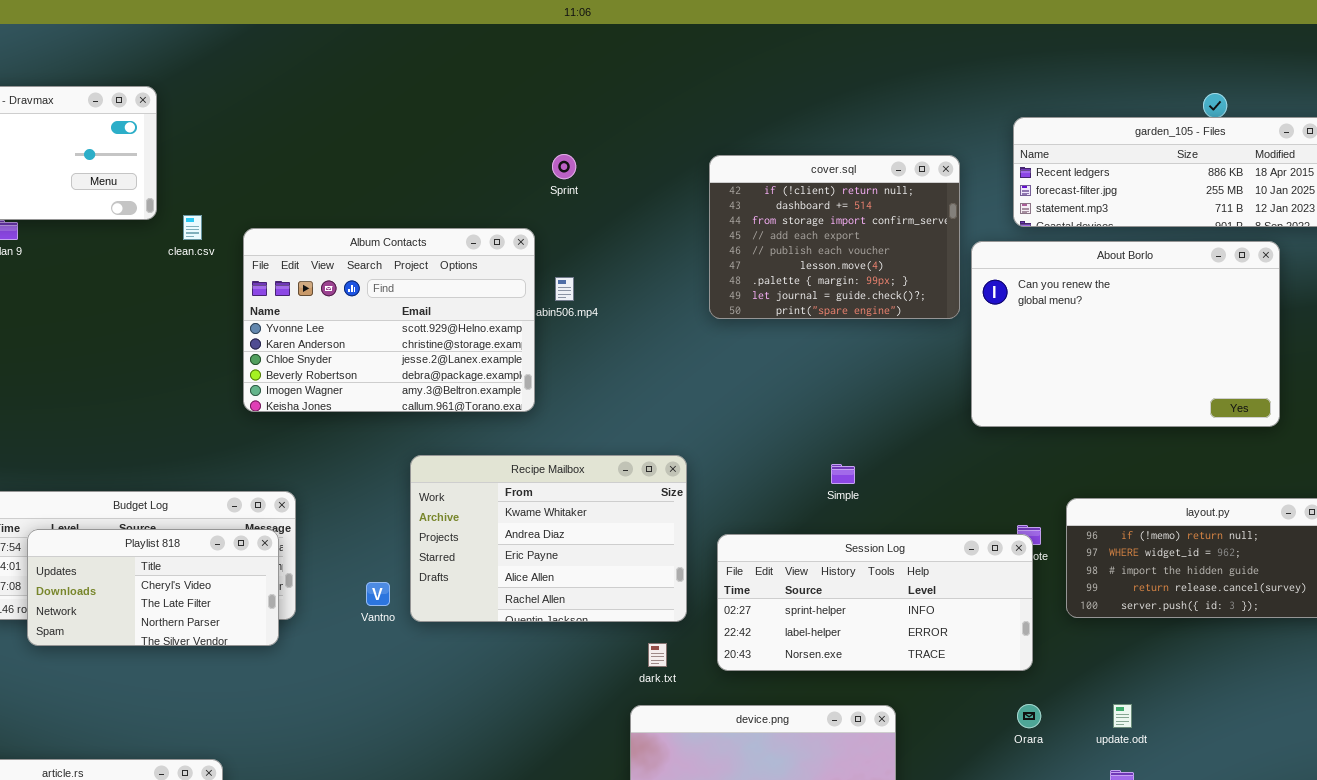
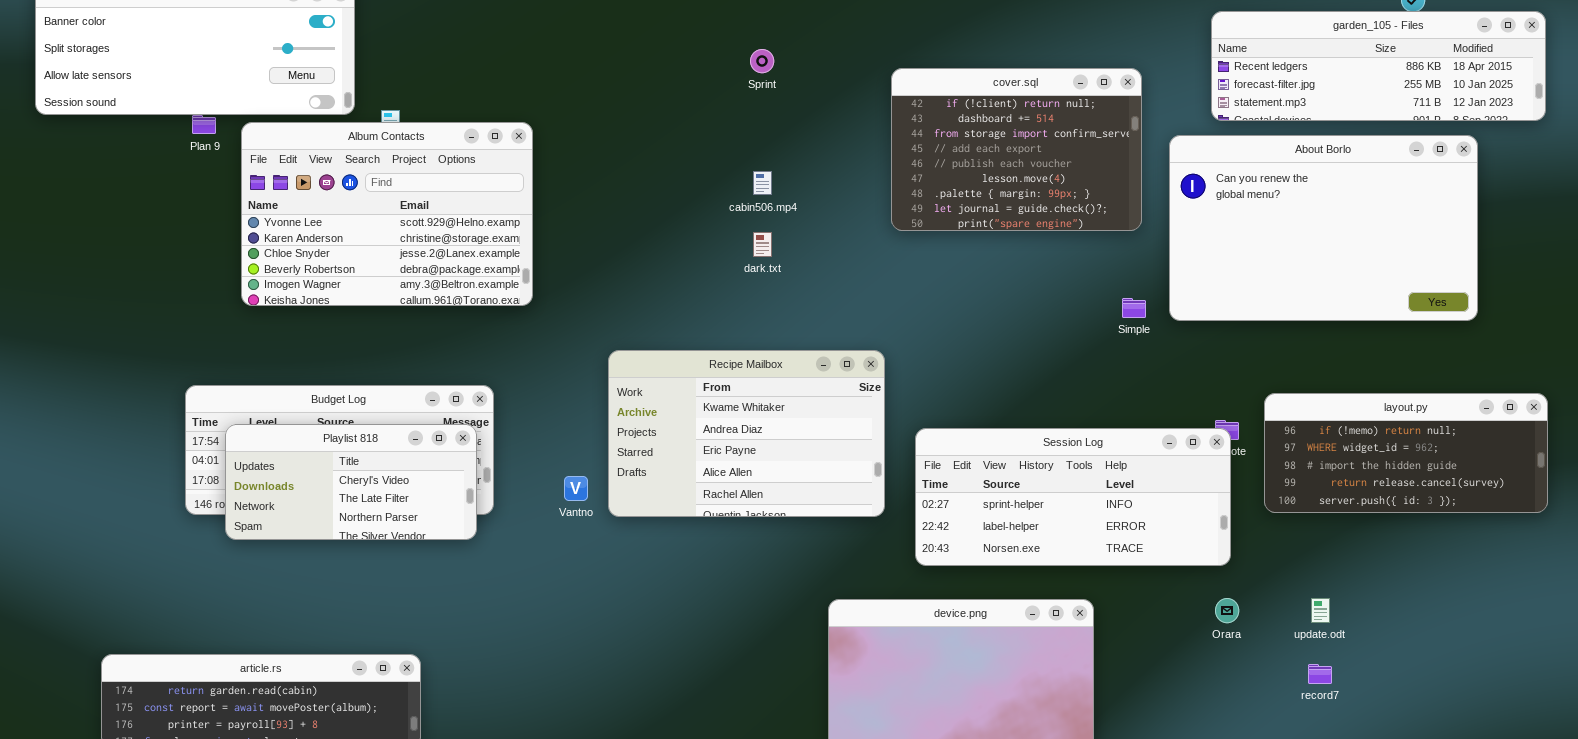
cover.sql: [709,155,960,319] -> [891,68,1142,231], moved
Album Contacts: [243,228,535,412] -> [241,122,533,306], moved
Simple: [831,464,855,484] -> [1122,298,1146,318], moved
dark.txt: [648,643,667,667] -> [753,232,772,257], moved

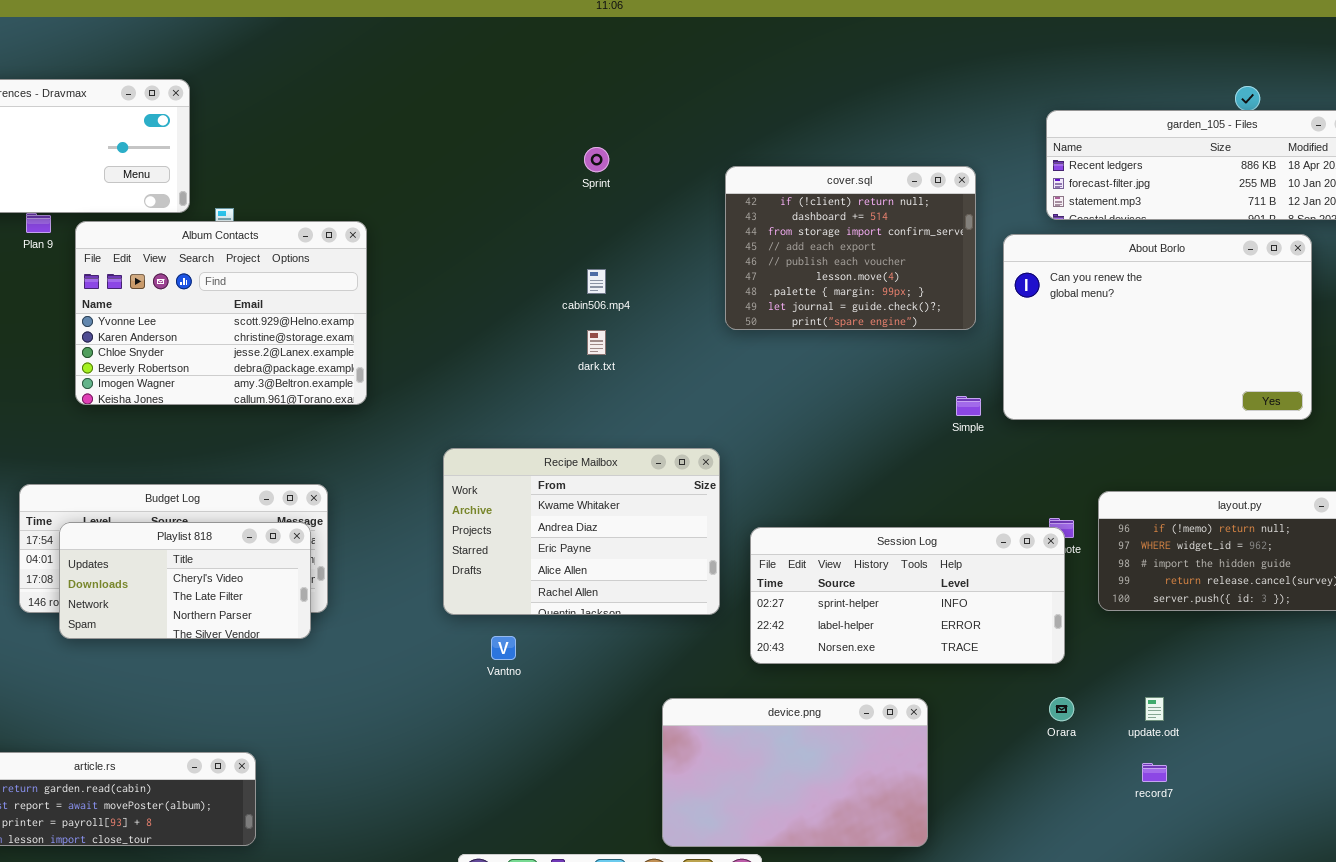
Vantno: [564,476,588,501] -> [491,636,516,660], moved

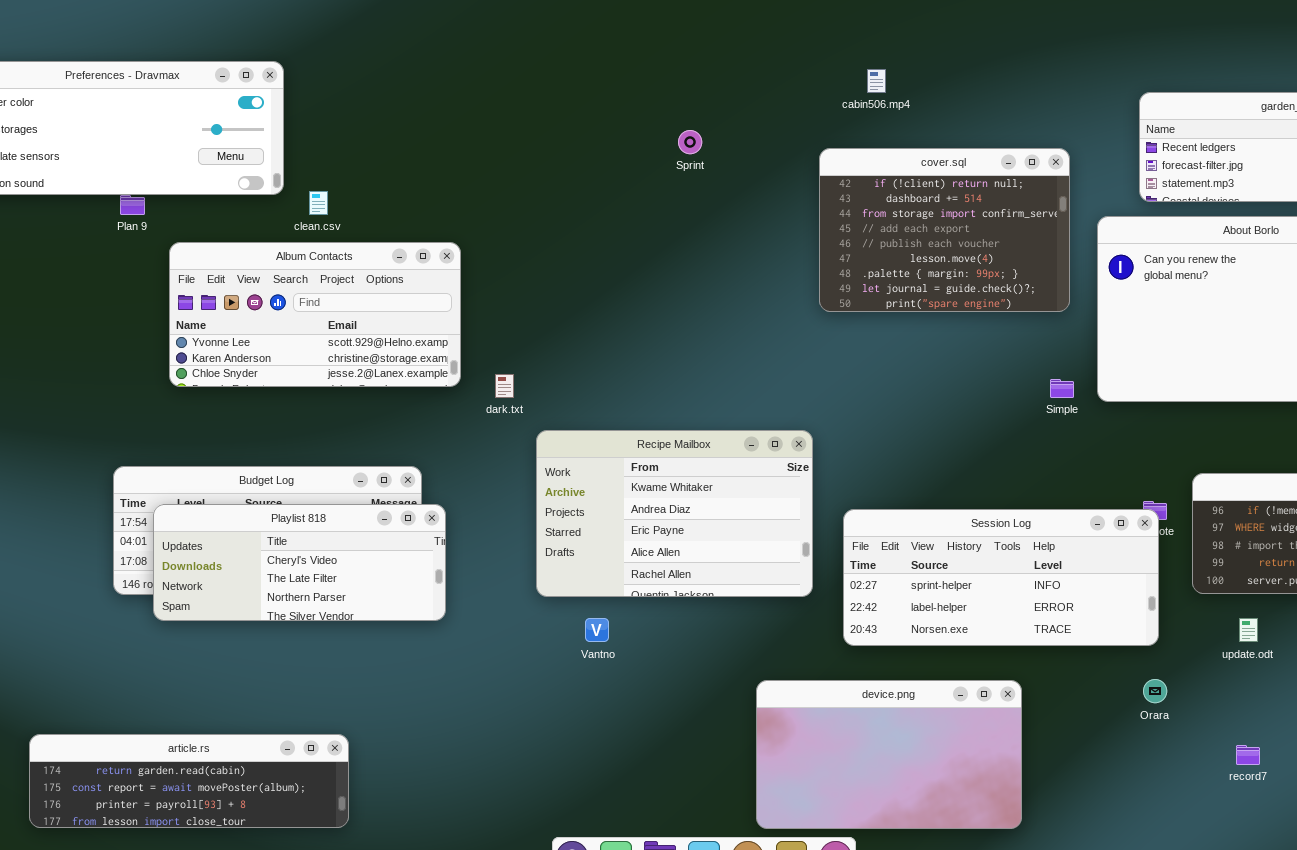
Album Contacts: [75,221,367,405] -> [169,242,461,387], resized
cabin506.mp4: [587,269,606,294] -> [867,69,886,93], moved
dark.txt: [587,330,606,355] -> [495,374,514,398], moved
Playlist 818: [59,522,311,639] -> [153,504,446,621], resized
update.odt: [1145,697,1164,721] -> [1239,618,1258,642], moved

